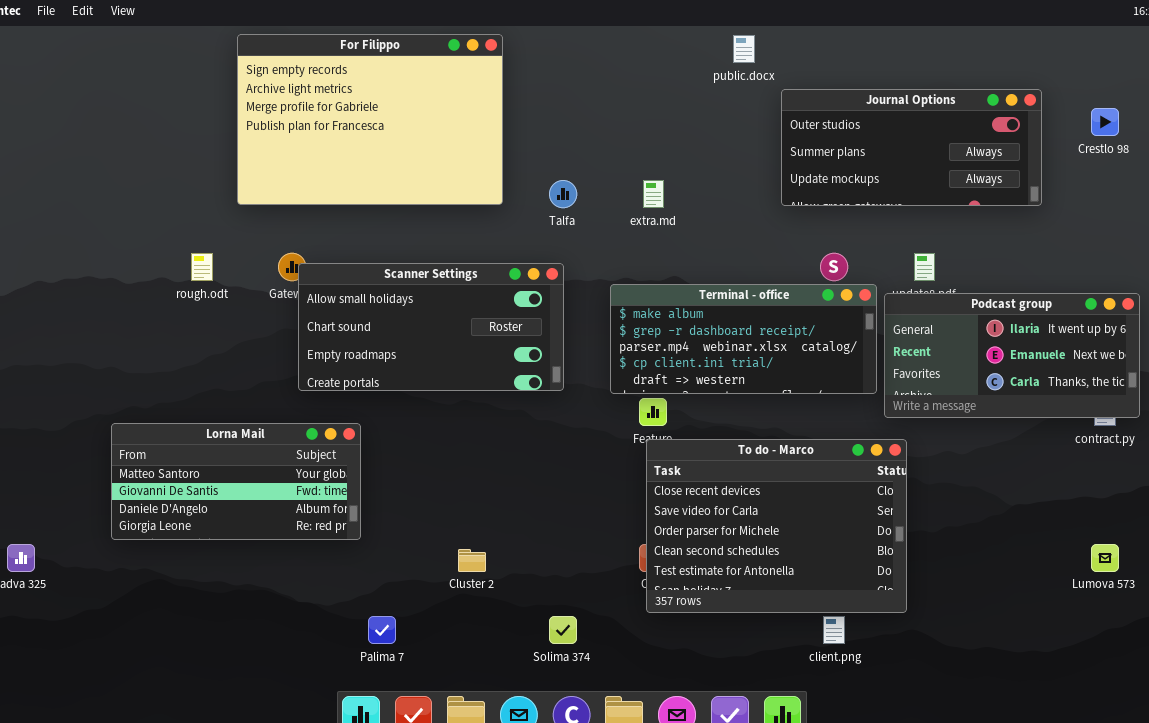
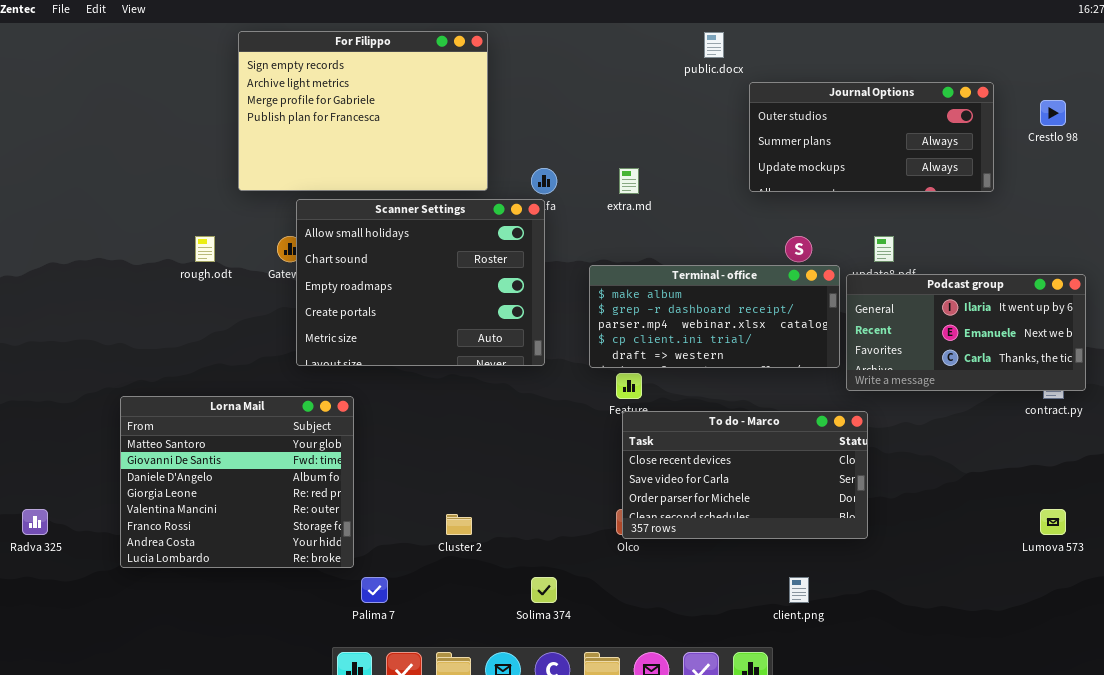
Scanner Settings: [298,263,564,391] -> [296,199,545,366], resized
Lorna Mail: [111,423,361,540] -> [120,396,354,568], resized
To do - Marco: [646,439,907,613] -> [622,411,868,539], resized

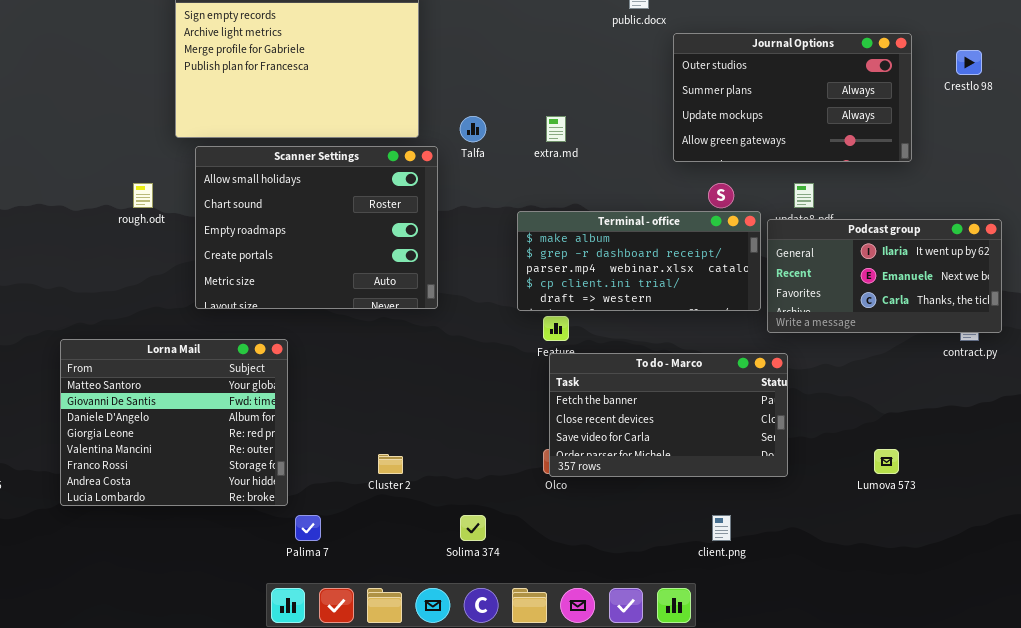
Journal Options: [749,82,994,192] -> [673,33,912,162], resized
Scanner Settings: [296,199,545,366] -> [195,146,438,309], moved
To do - Marco: [622,411,868,539] -> [549,353,788,477], scrolled up 1 row
Lumova 573: [1040,509,1066,535] -> [874,449,899,474], moved

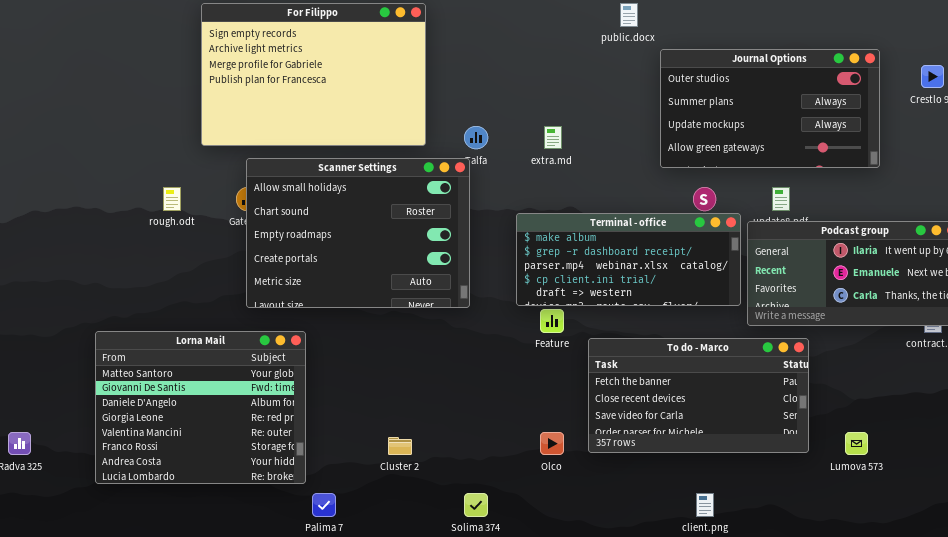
Scanner Settings: [195,146,438,309] -> [246,158,470,308], moved
To do - Marco: [549,353,788,477] -> [588,338,809,453], moved

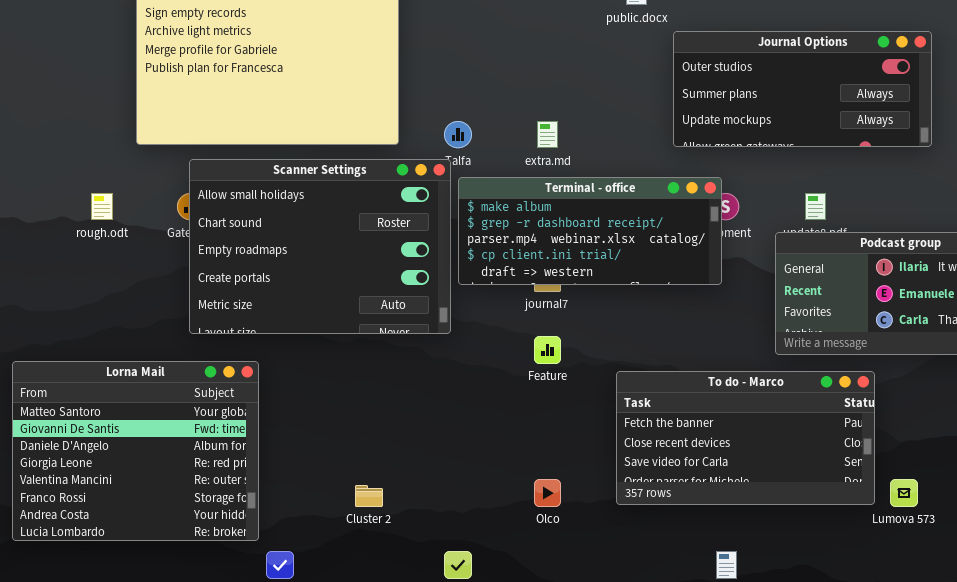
Journal Options: [660,49,880,168] -> [673,31,932,147], resized
Terminal - office: [516,213,741,306] -> [458,177,722,285], moved
To do - Marco: [588,338,809,453] -> [616,371,875,505], moved

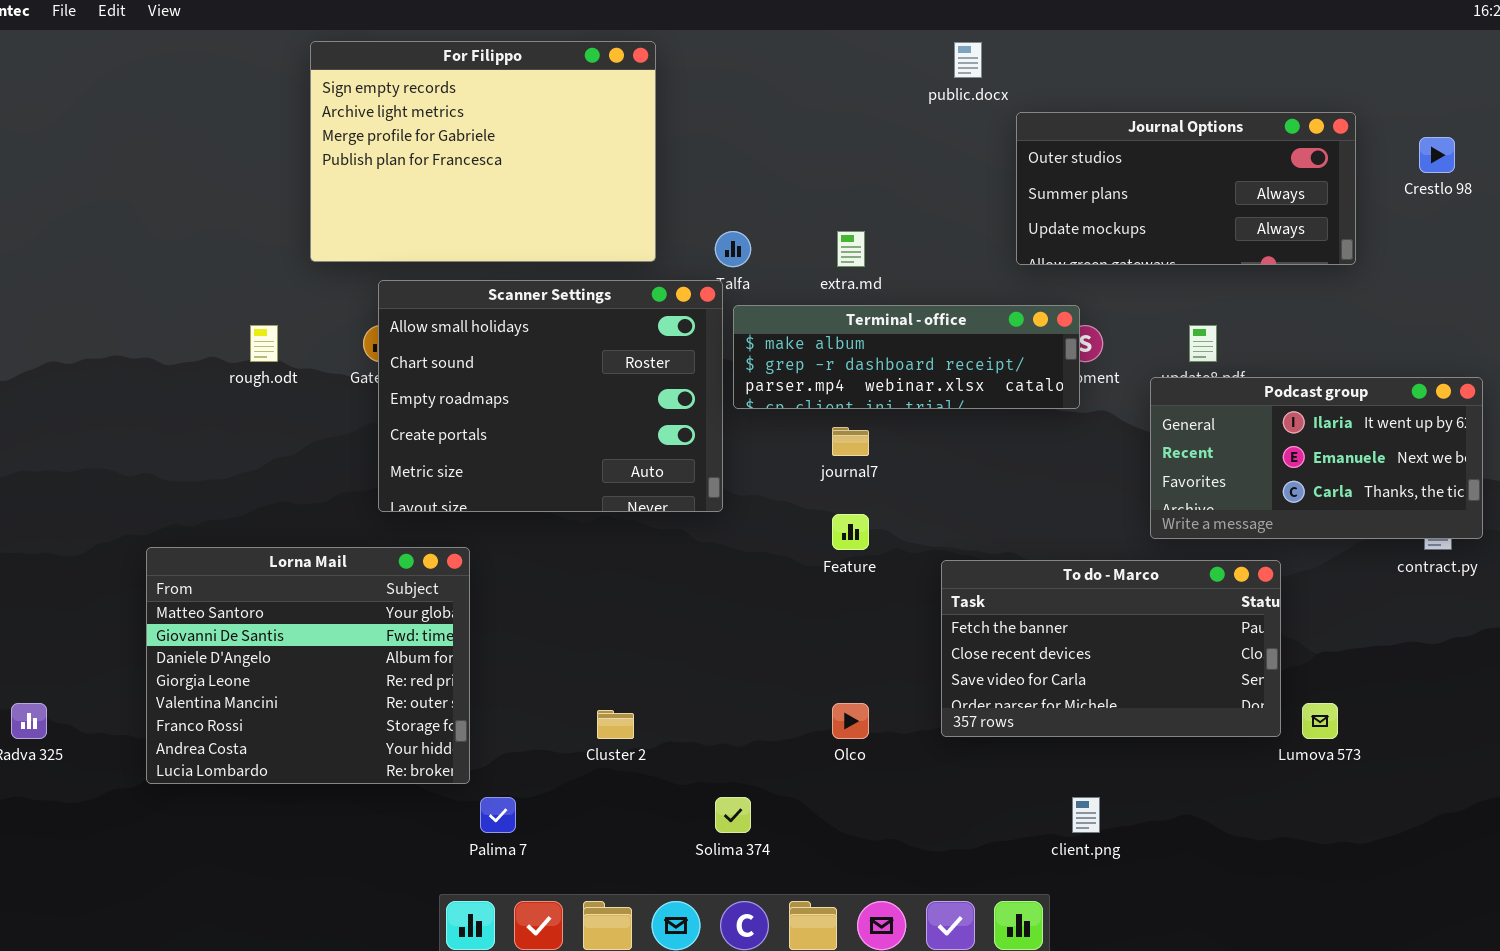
Terminal - office: [458,177,722,285] -> [733,305,1080,409], resized

